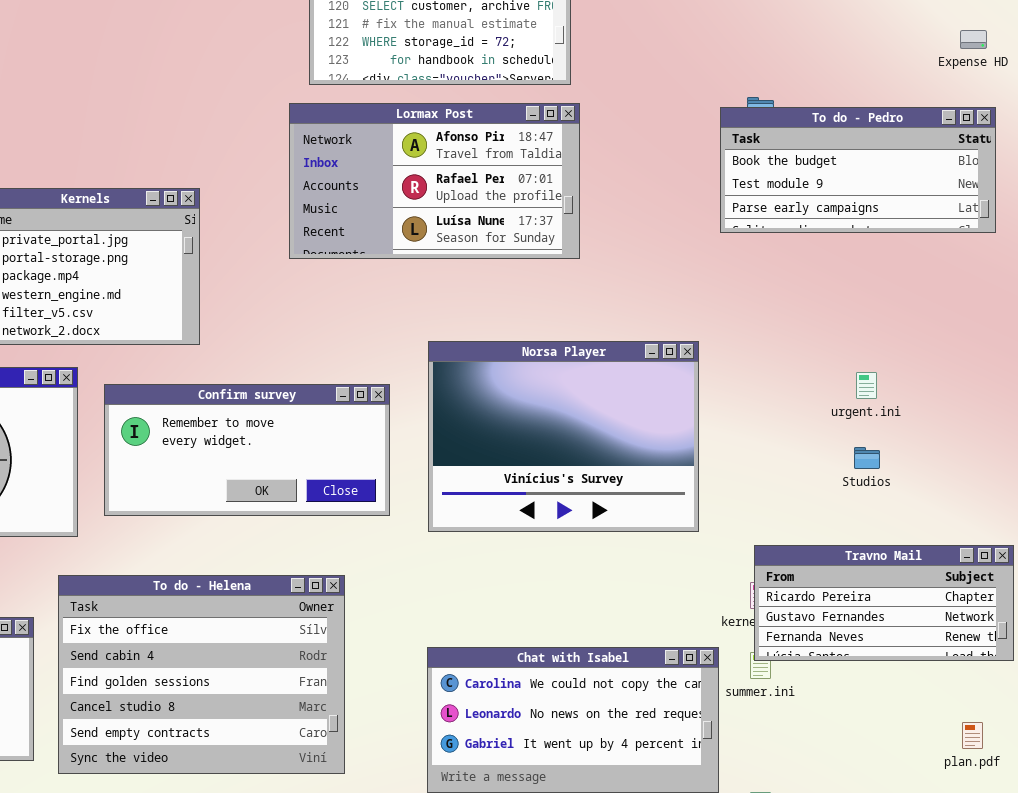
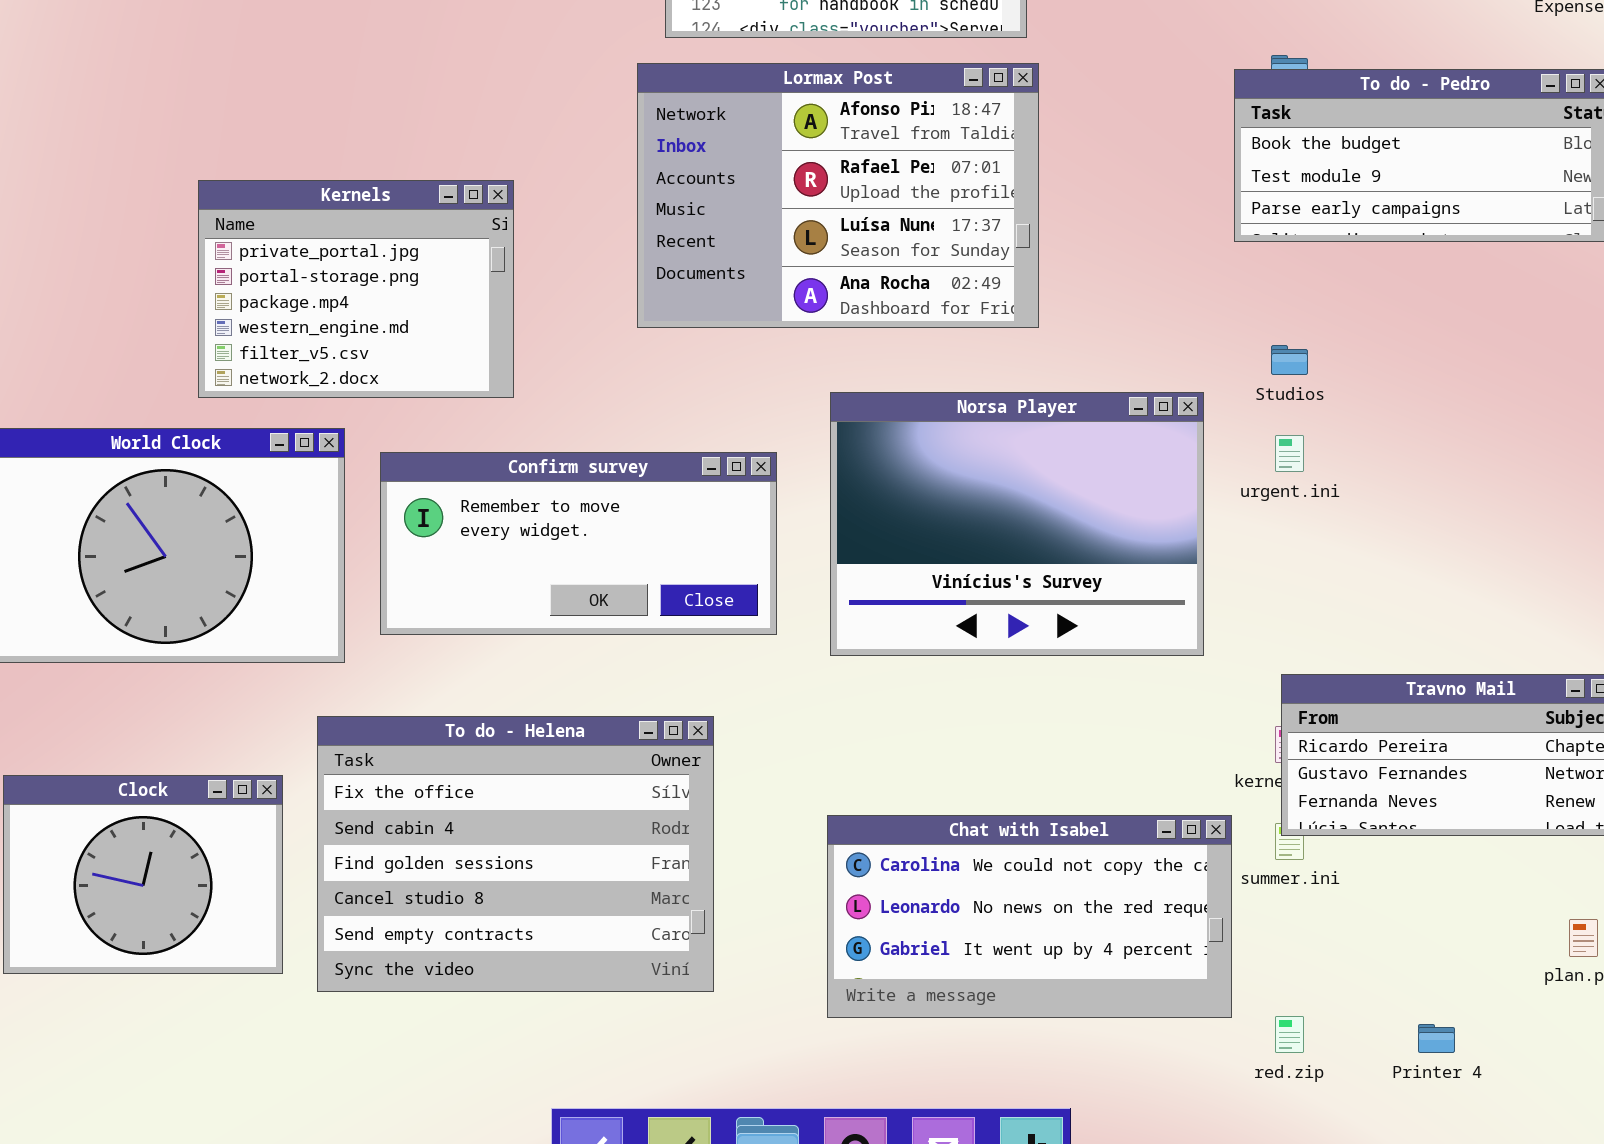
Lormax Post: [289,103,580,259] -> [637,63,1039,328], resized
urgent.ini: [856,372,877,399] -> [1275,435,1304,472], moved
Studios: [854,447,880,469] -> [1271,345,1308,375], moved

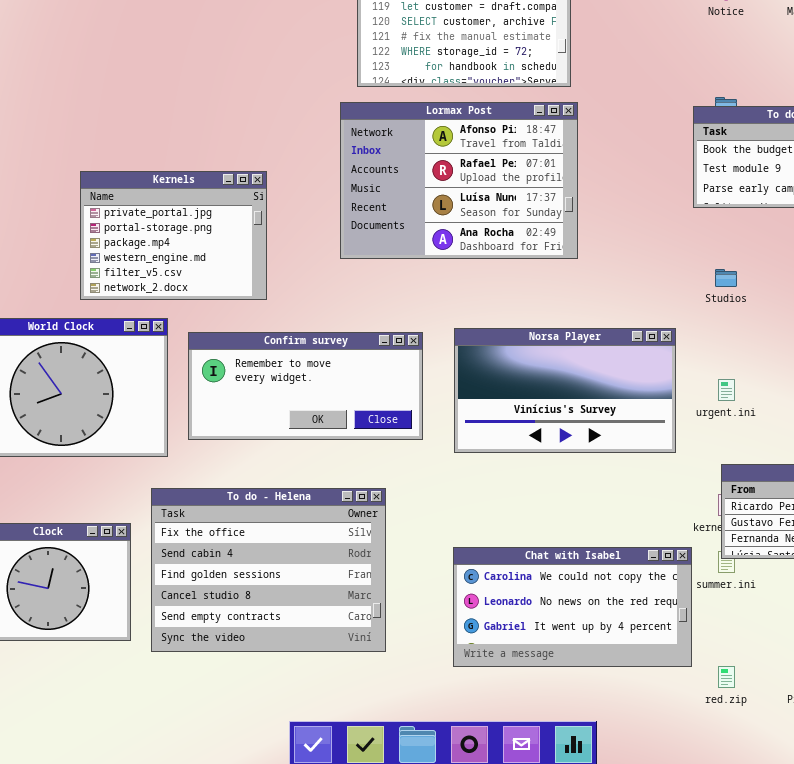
Norsa Player: [830,392,1204,656] -> [454,328,676,453], resized
urgent.ini: [1275,435,1304,472] -> [718,379,735,401], moved

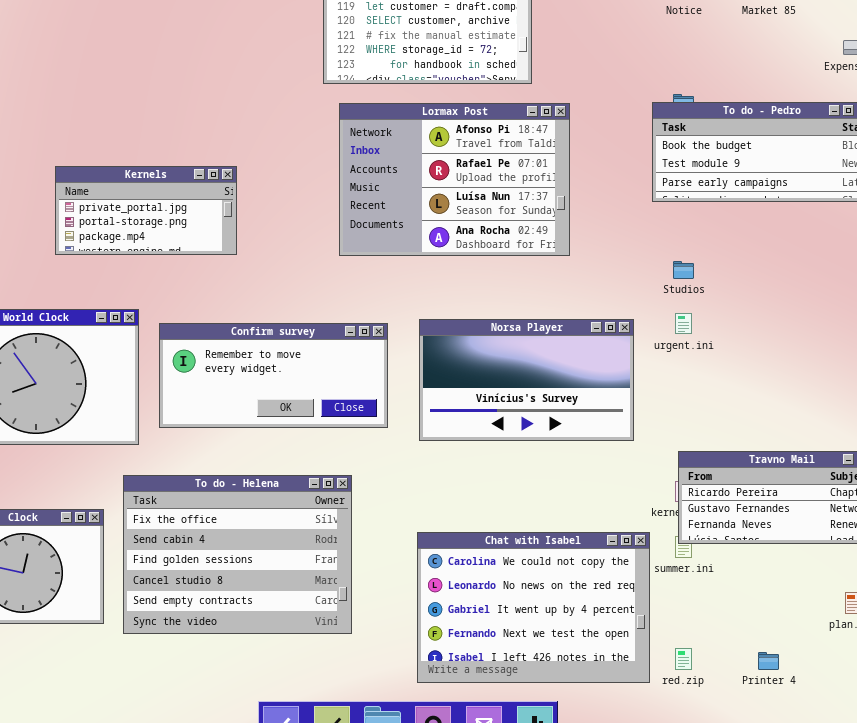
Lormax Post: [340,102,578,259] -> [339,103,570,256], moved
Kernels: [80,171,267,300] -> [55,166,237,255], resized
urgent.ini: [718,379,735,401] -> [675,313,692,334], moved
Chat with Isabel: [453,547,692,667] -> [417,532,650,683], resized

